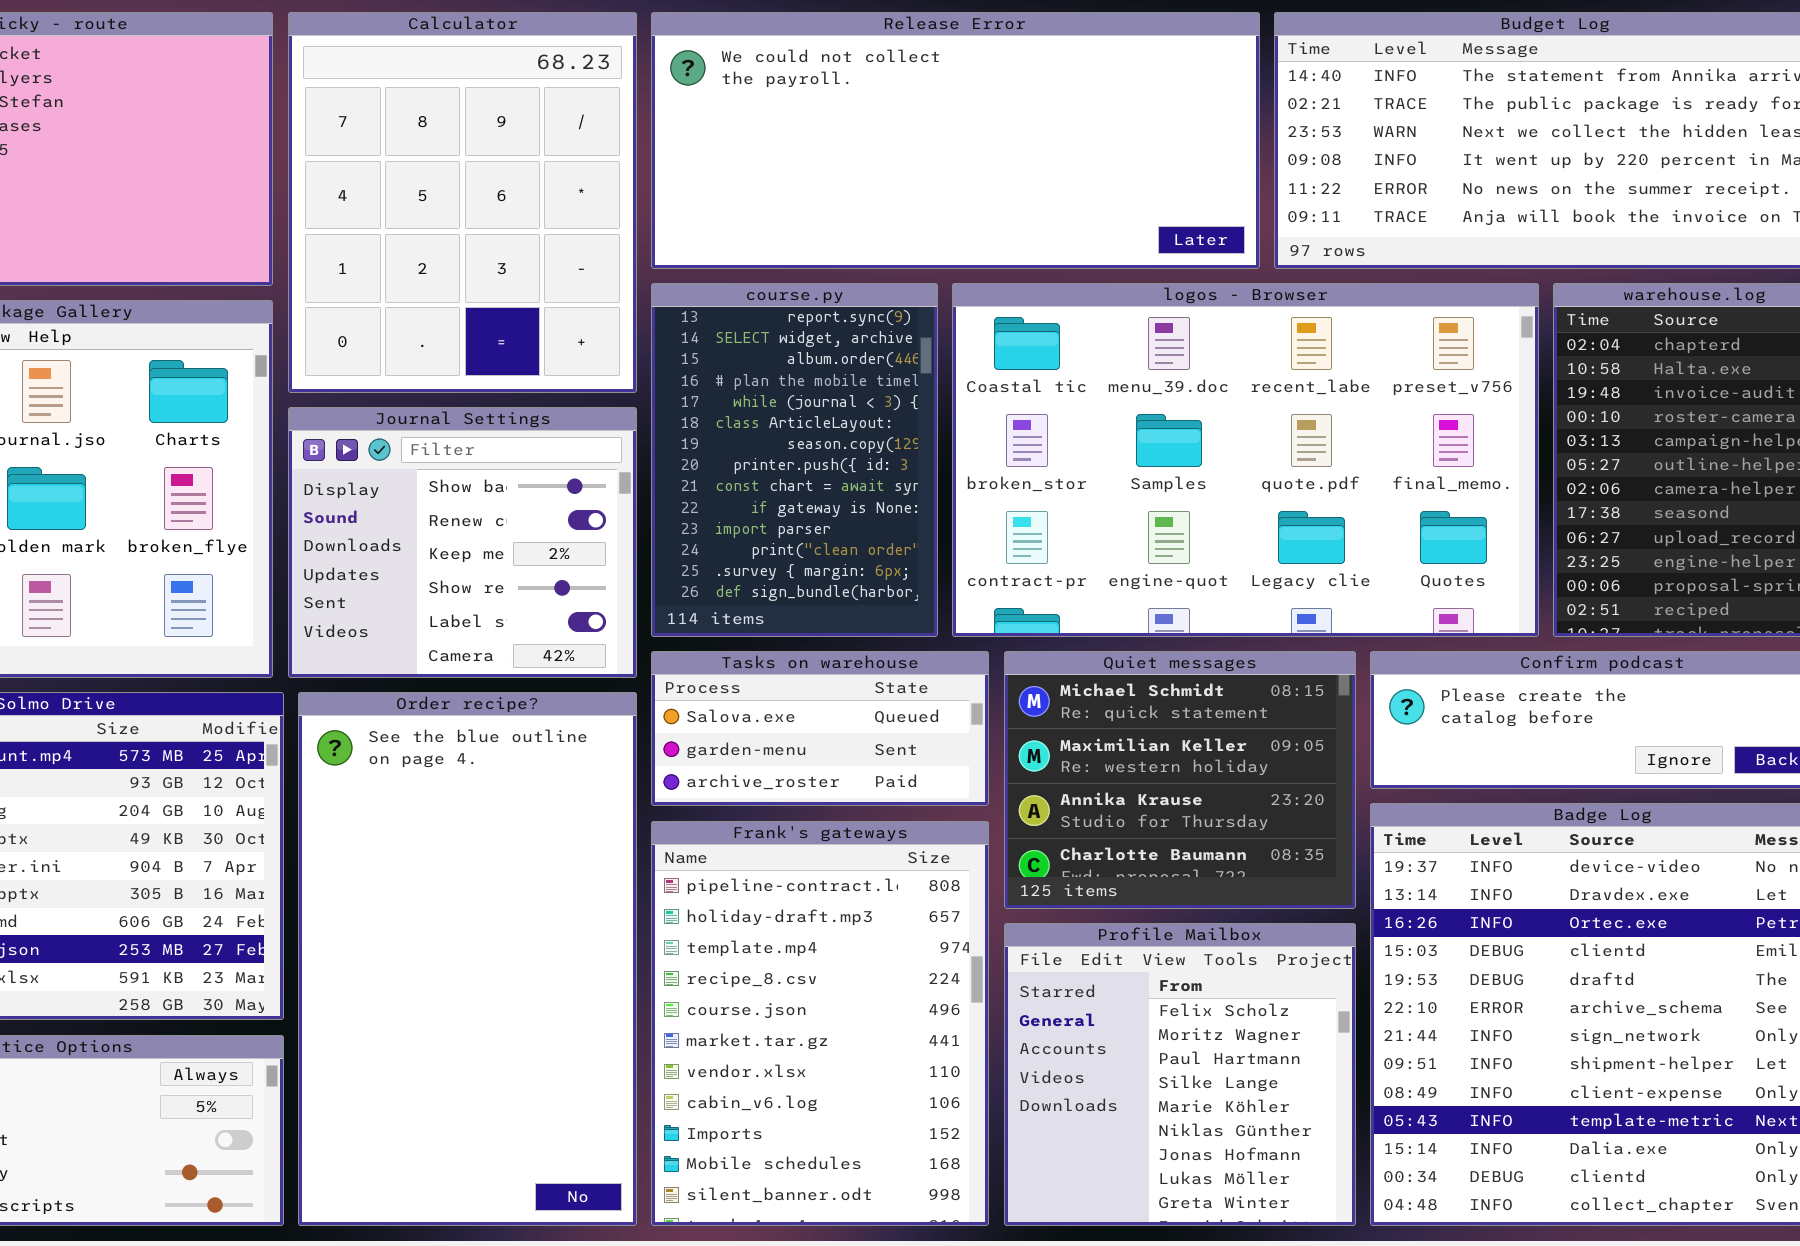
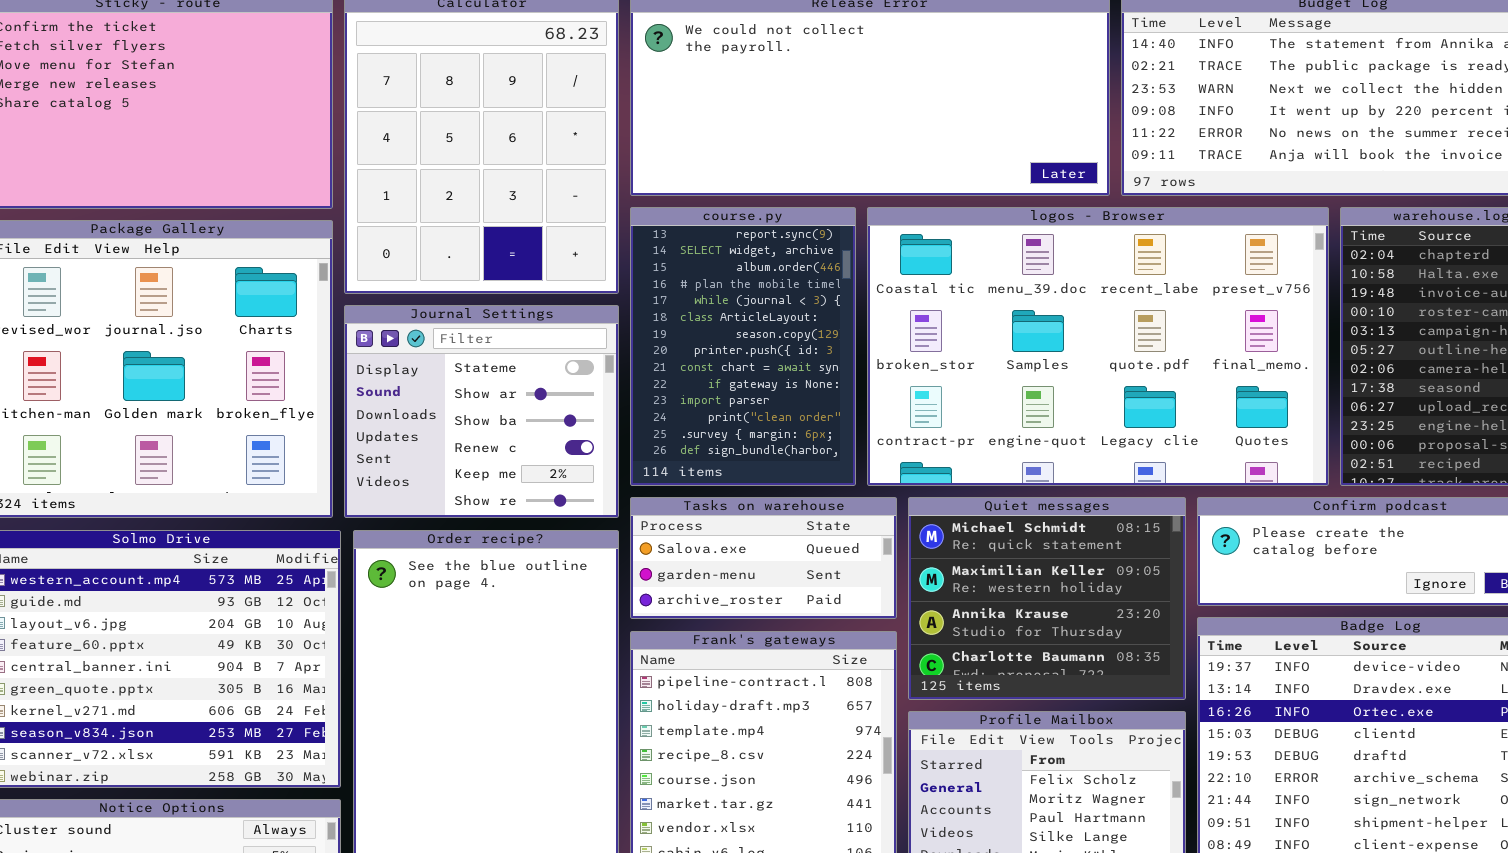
Journal Settings: [288,407,637,678] -> [344,305,619,518], scrolled up 2 rows

